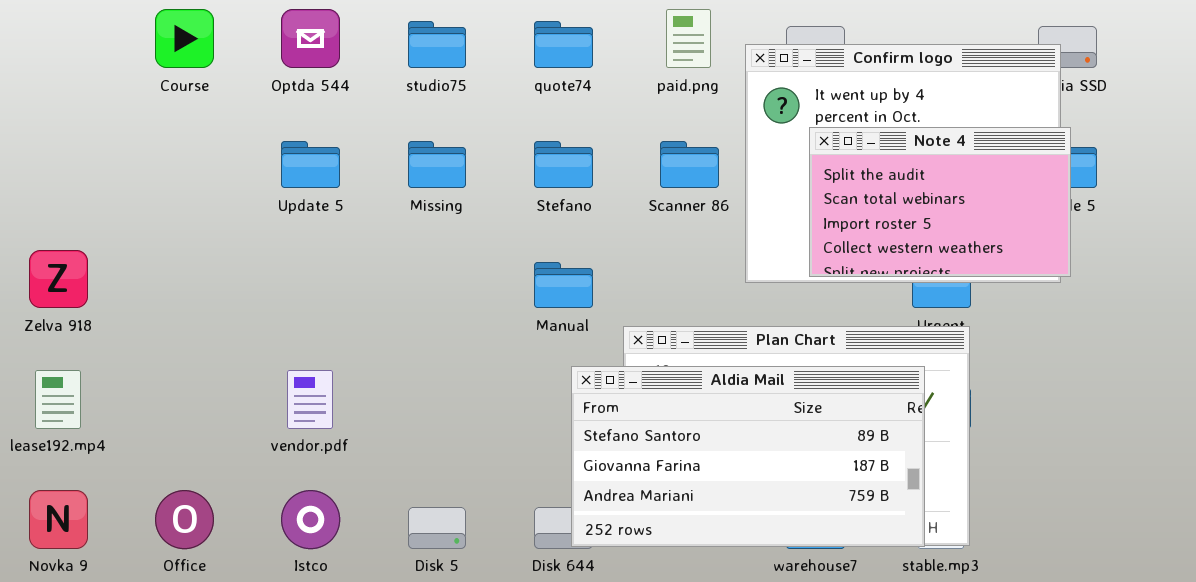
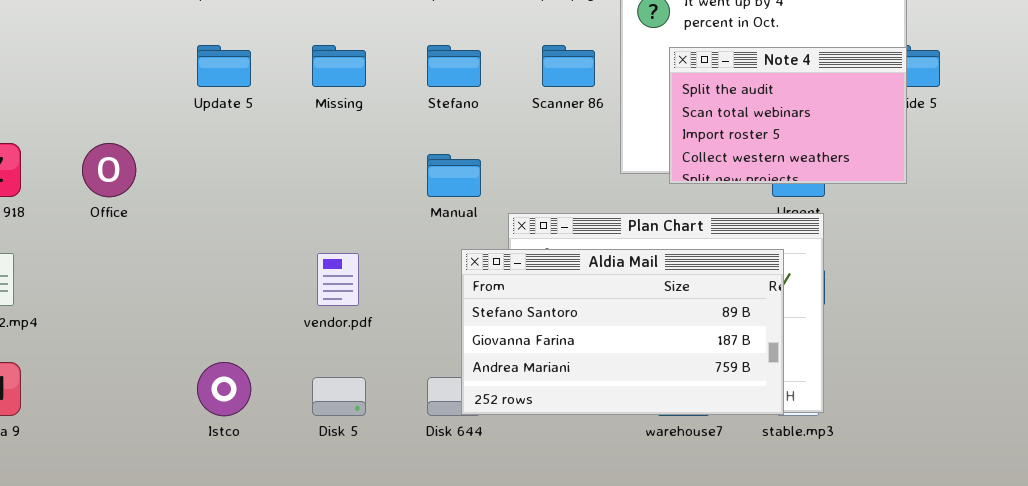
Note 4: [809,127,1071,277] -> [669,47,907,184], moved
vendor.pdf: [287,370,333,429] -> [317,253,359,306], moved
Office: [155,490,214,549] -> [82,143,136,197], moved

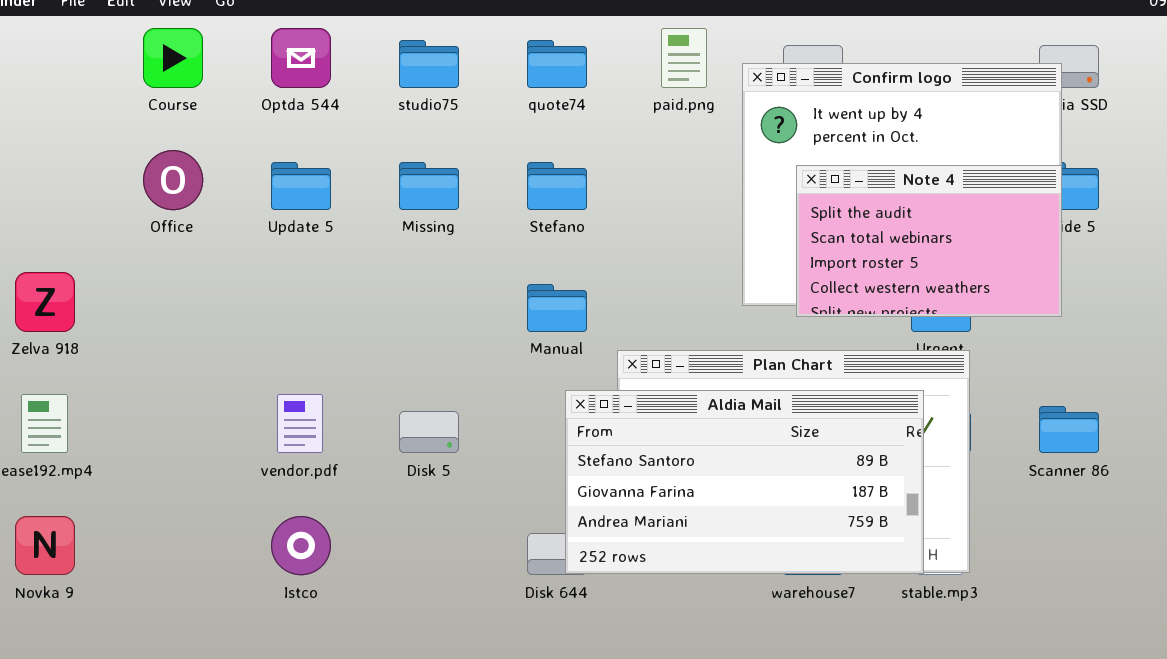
Scanner 86: [542,45,595,87] -> [1039,406,1099,453], moved
Office: [82,143,136,197] -> [143,150,203,210], moved
vendor.pdf: [317,253,359,306] -> [277,394,323,453], moved
Disk 5: [312,377,366,416] -> [399,411,459,453], moved

